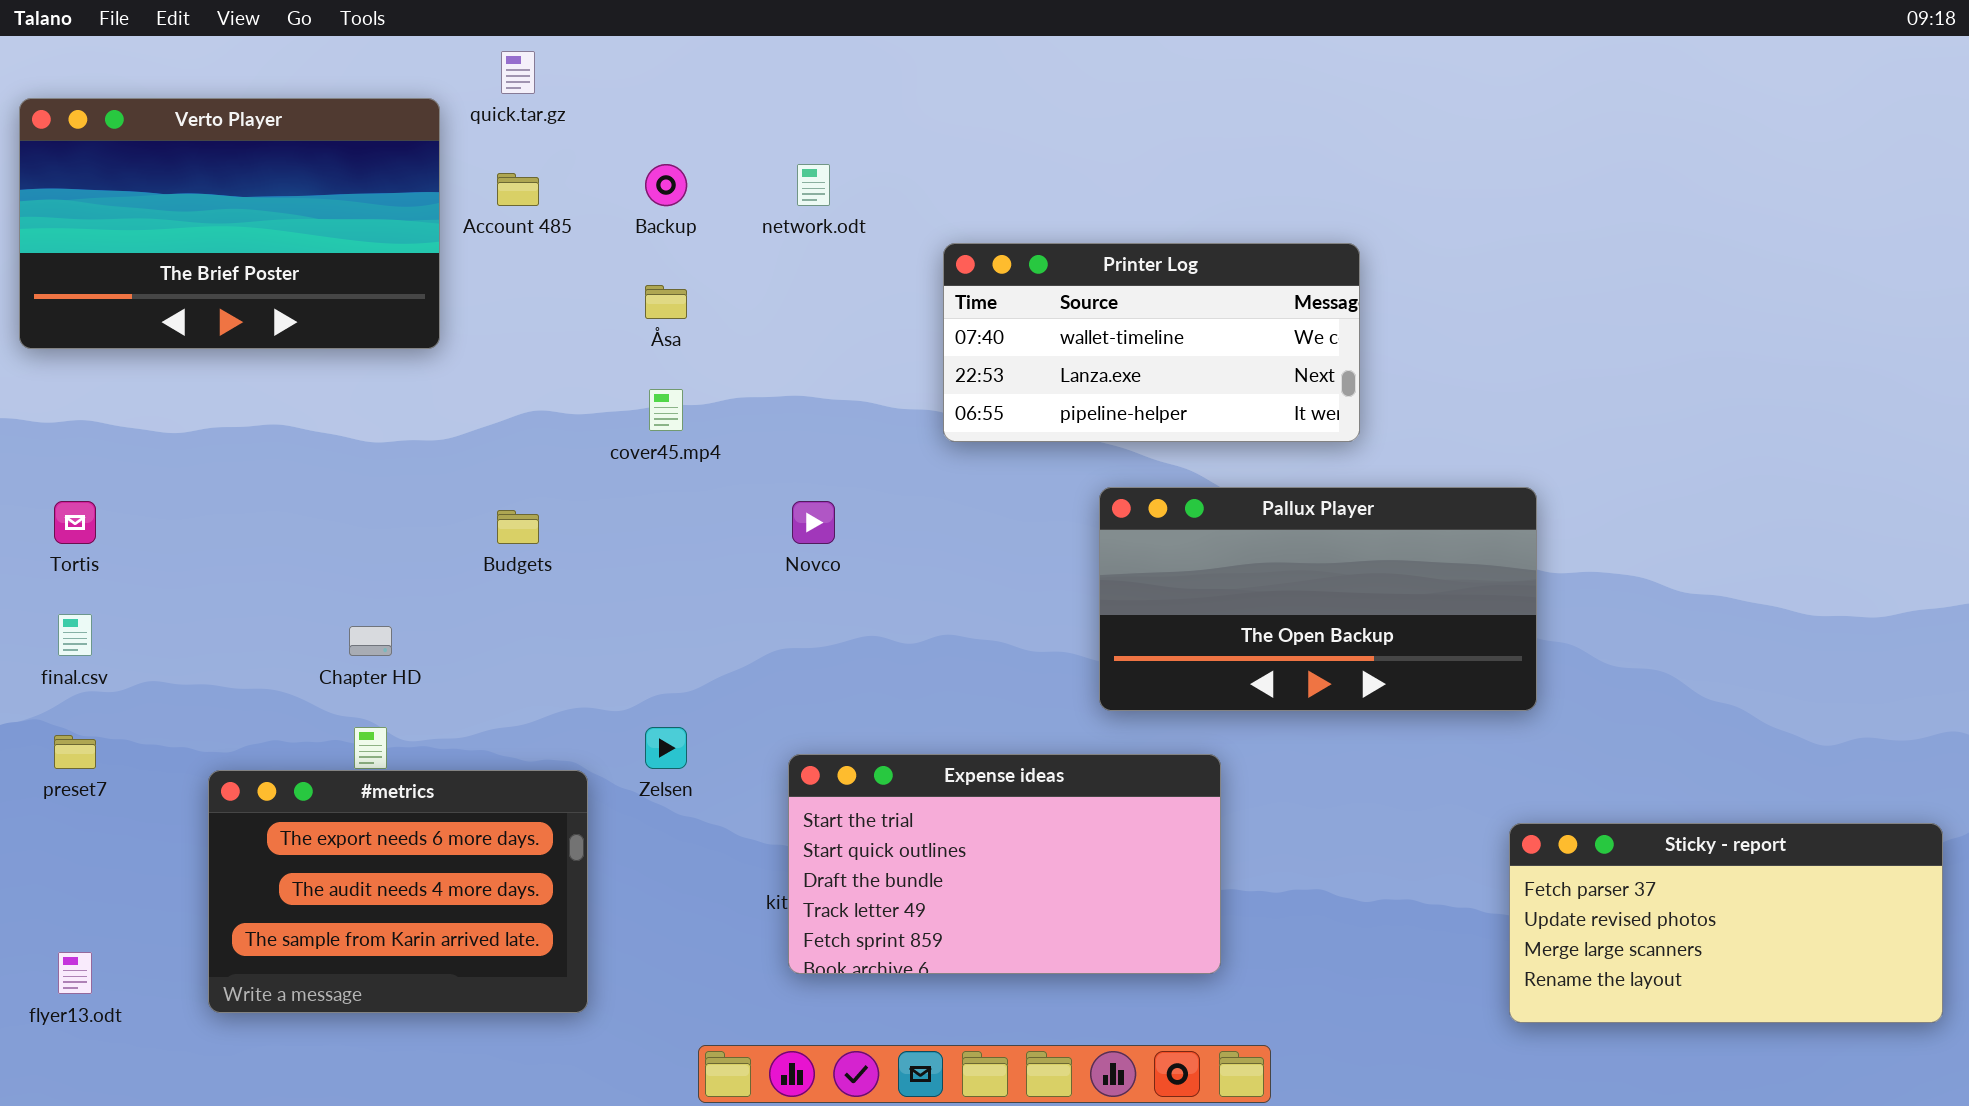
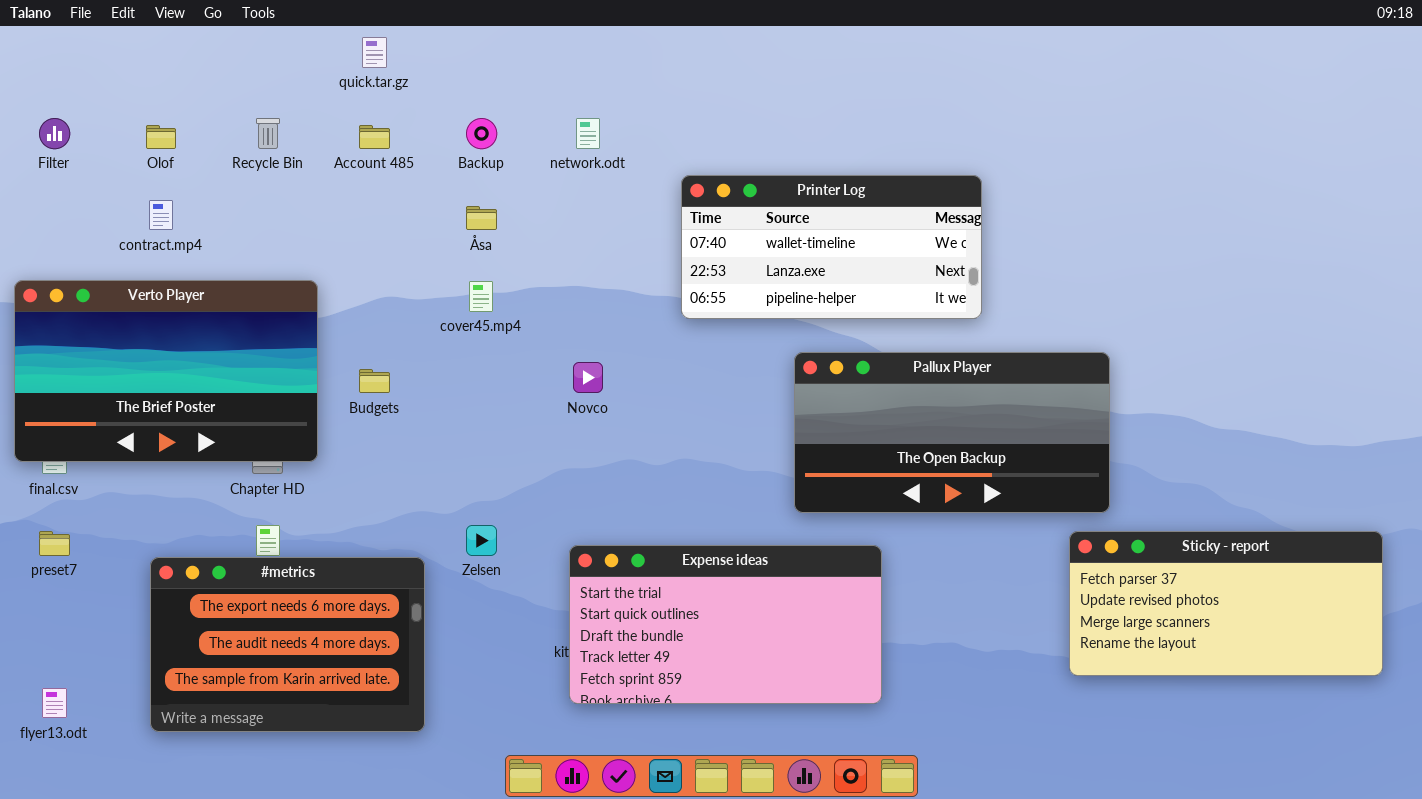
Verto Player: [19,98,440,349] -> [14,280,318,462], moved
Sticky - report: [1509,823,1943,1023] -> [1069,531,1383,676], moved

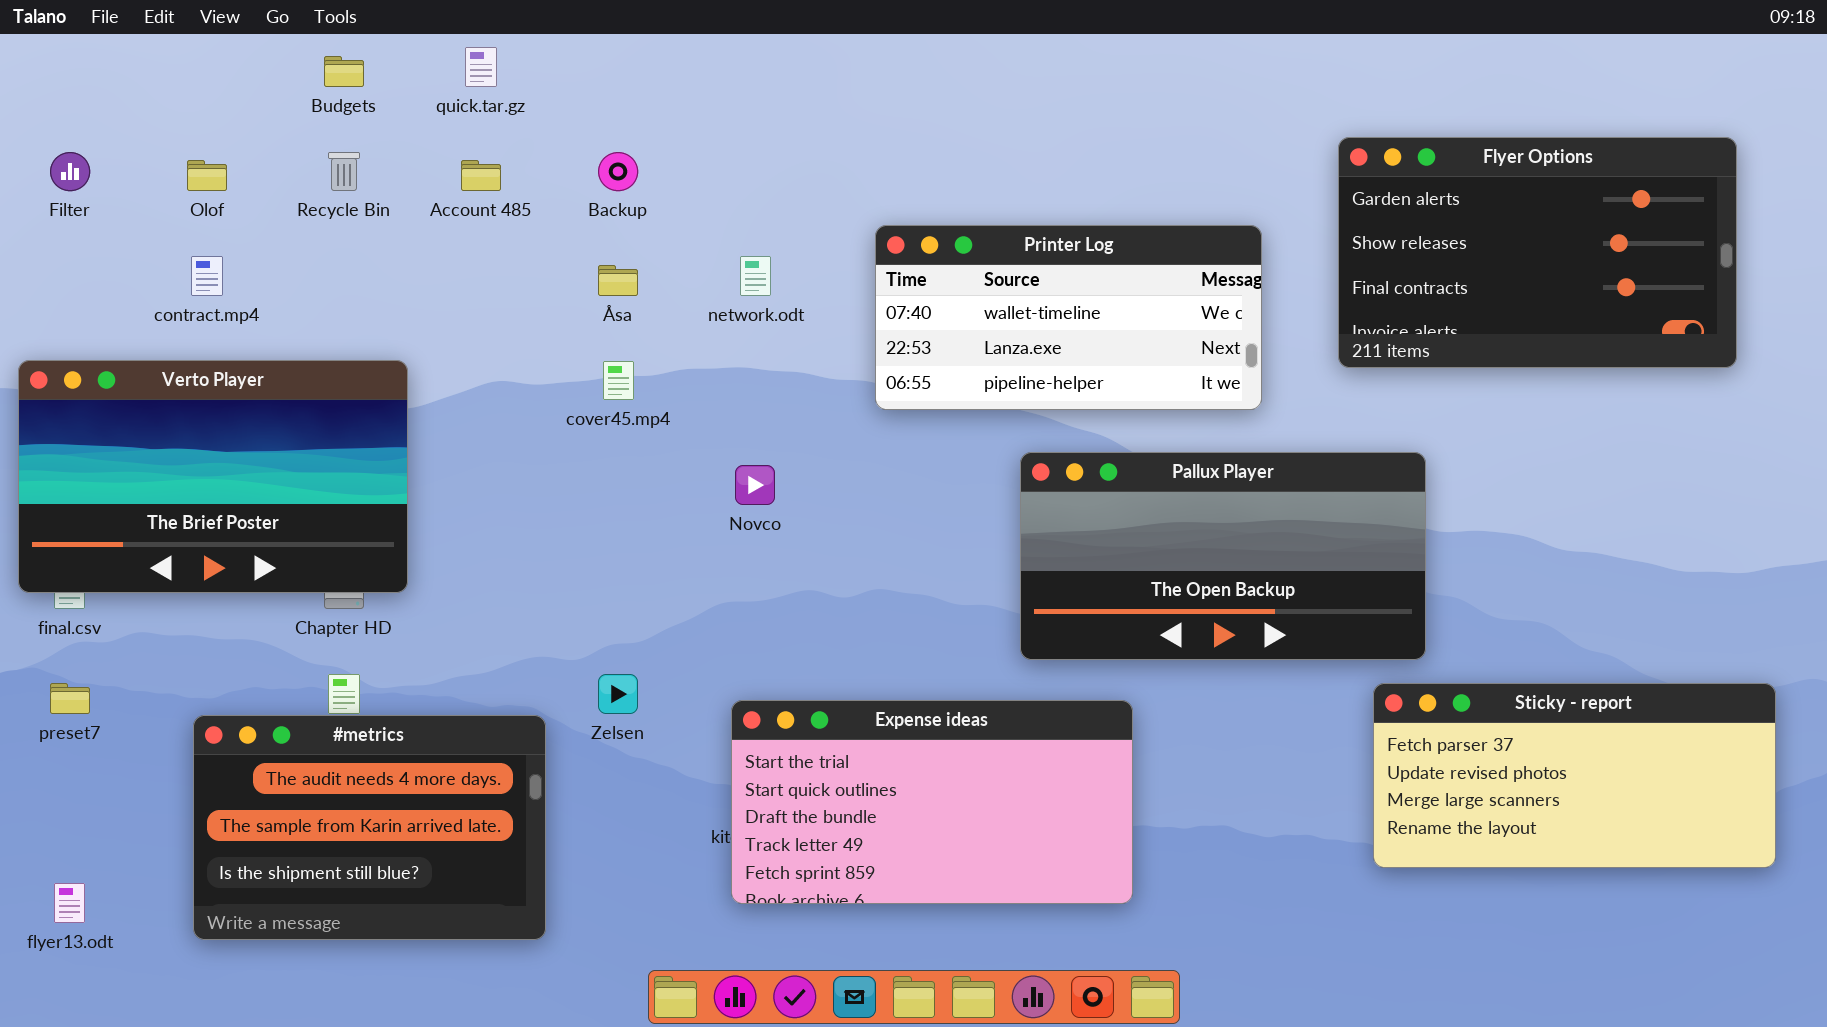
Flyer Options: none -> [1338,137,1737,368], opened
network.odt: [576,118,600,149] -> [740,256,771,296], moved
Budgets: [359,369,390,393] -> [324,56,364,87], moved
#metrics: [150,557,425,732] -> [193,715,546,940], scrolled down 1 row

